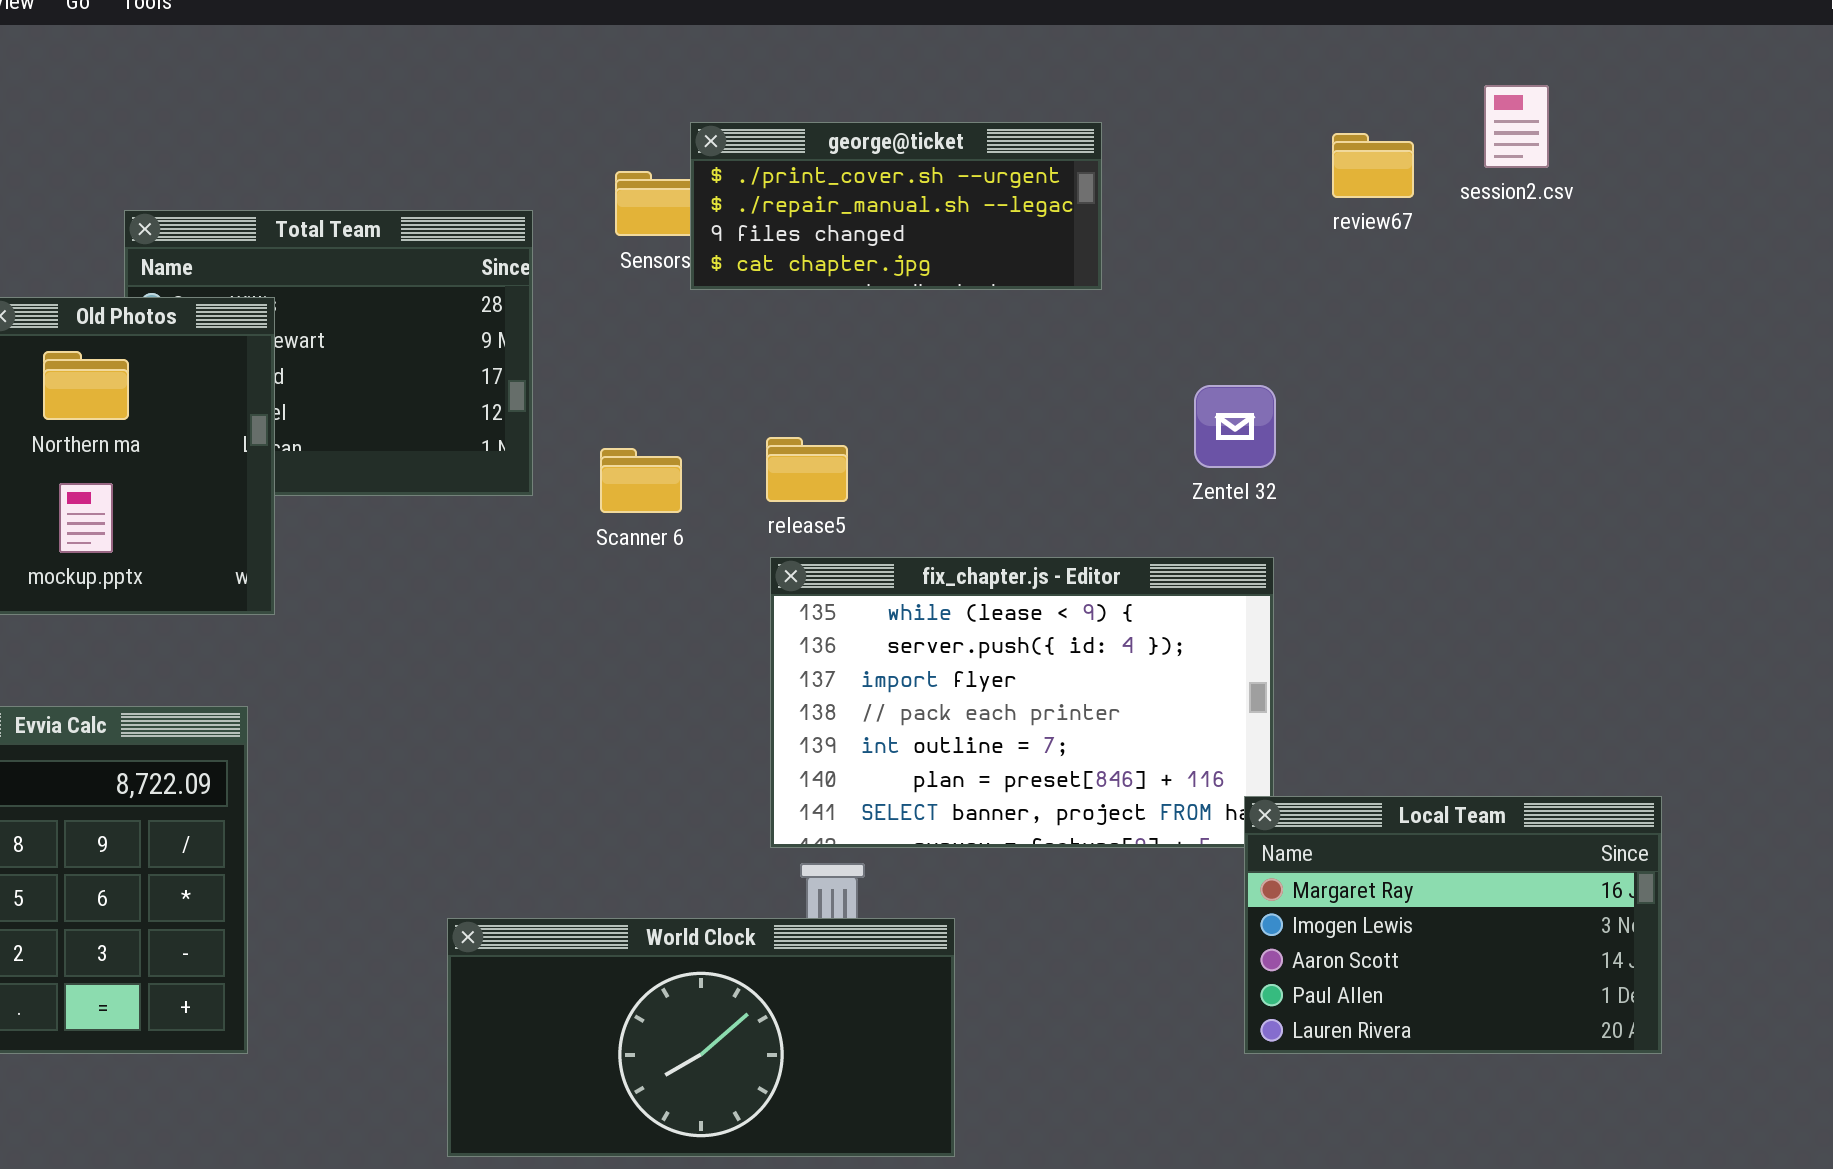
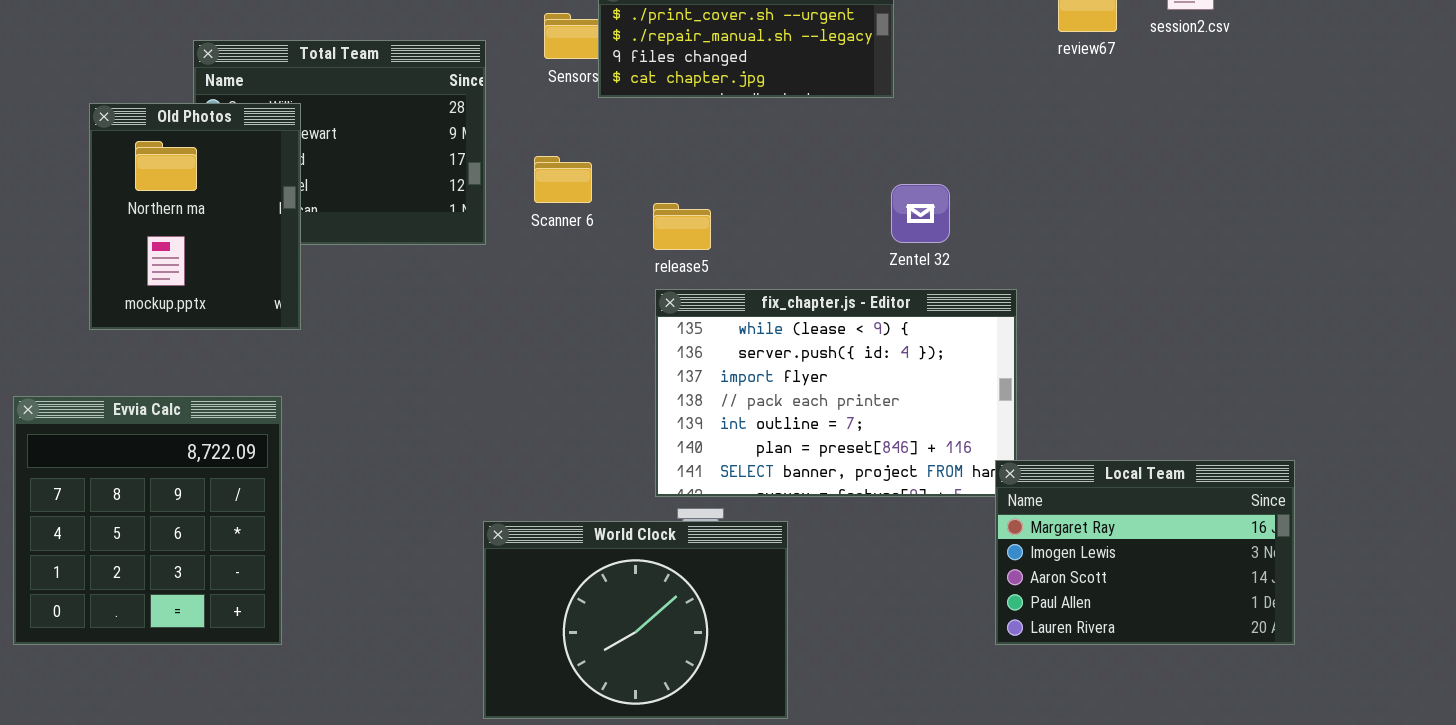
Zentel 32: [1194,385,1276,468] -> [891,184,950,243], moved
Scanner 6: [600,448,682,513] -> [534,156,592,203], moved
World Clock: [447,918,955,1157] -> [483,521,788,719], resized

